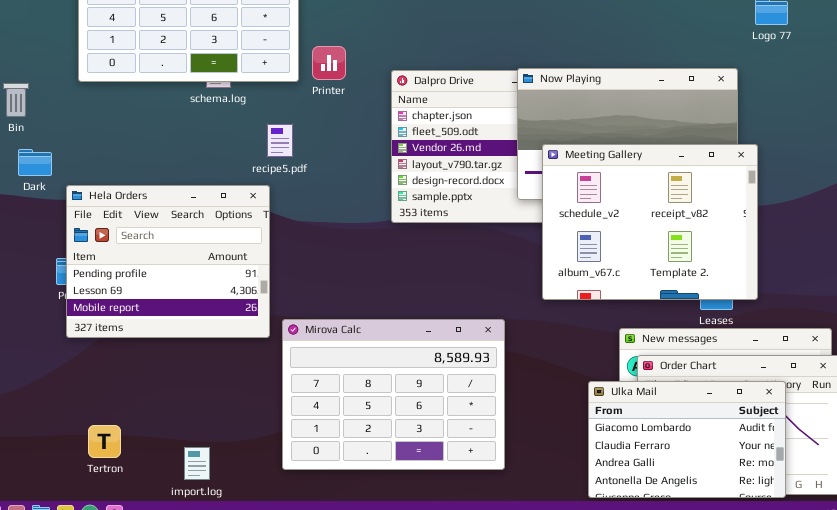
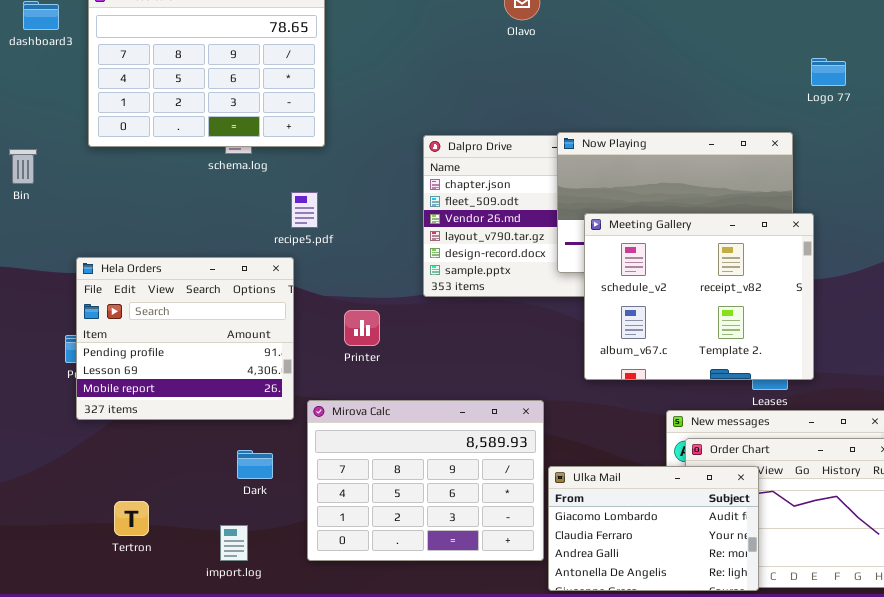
Printer: [312,46,346,80] -> [344,310,380,346], moved
Dark: [18,149,52,176] -> [237,450,273,479], moved
Ulka Mail: [588,381,786,498] -> [548,466,759,591], moved
Tertron: [88,425,121,458] -> [114,501,149,536], moved
import.log: [184,447,210,480] -> [220,525,248,561], moved

